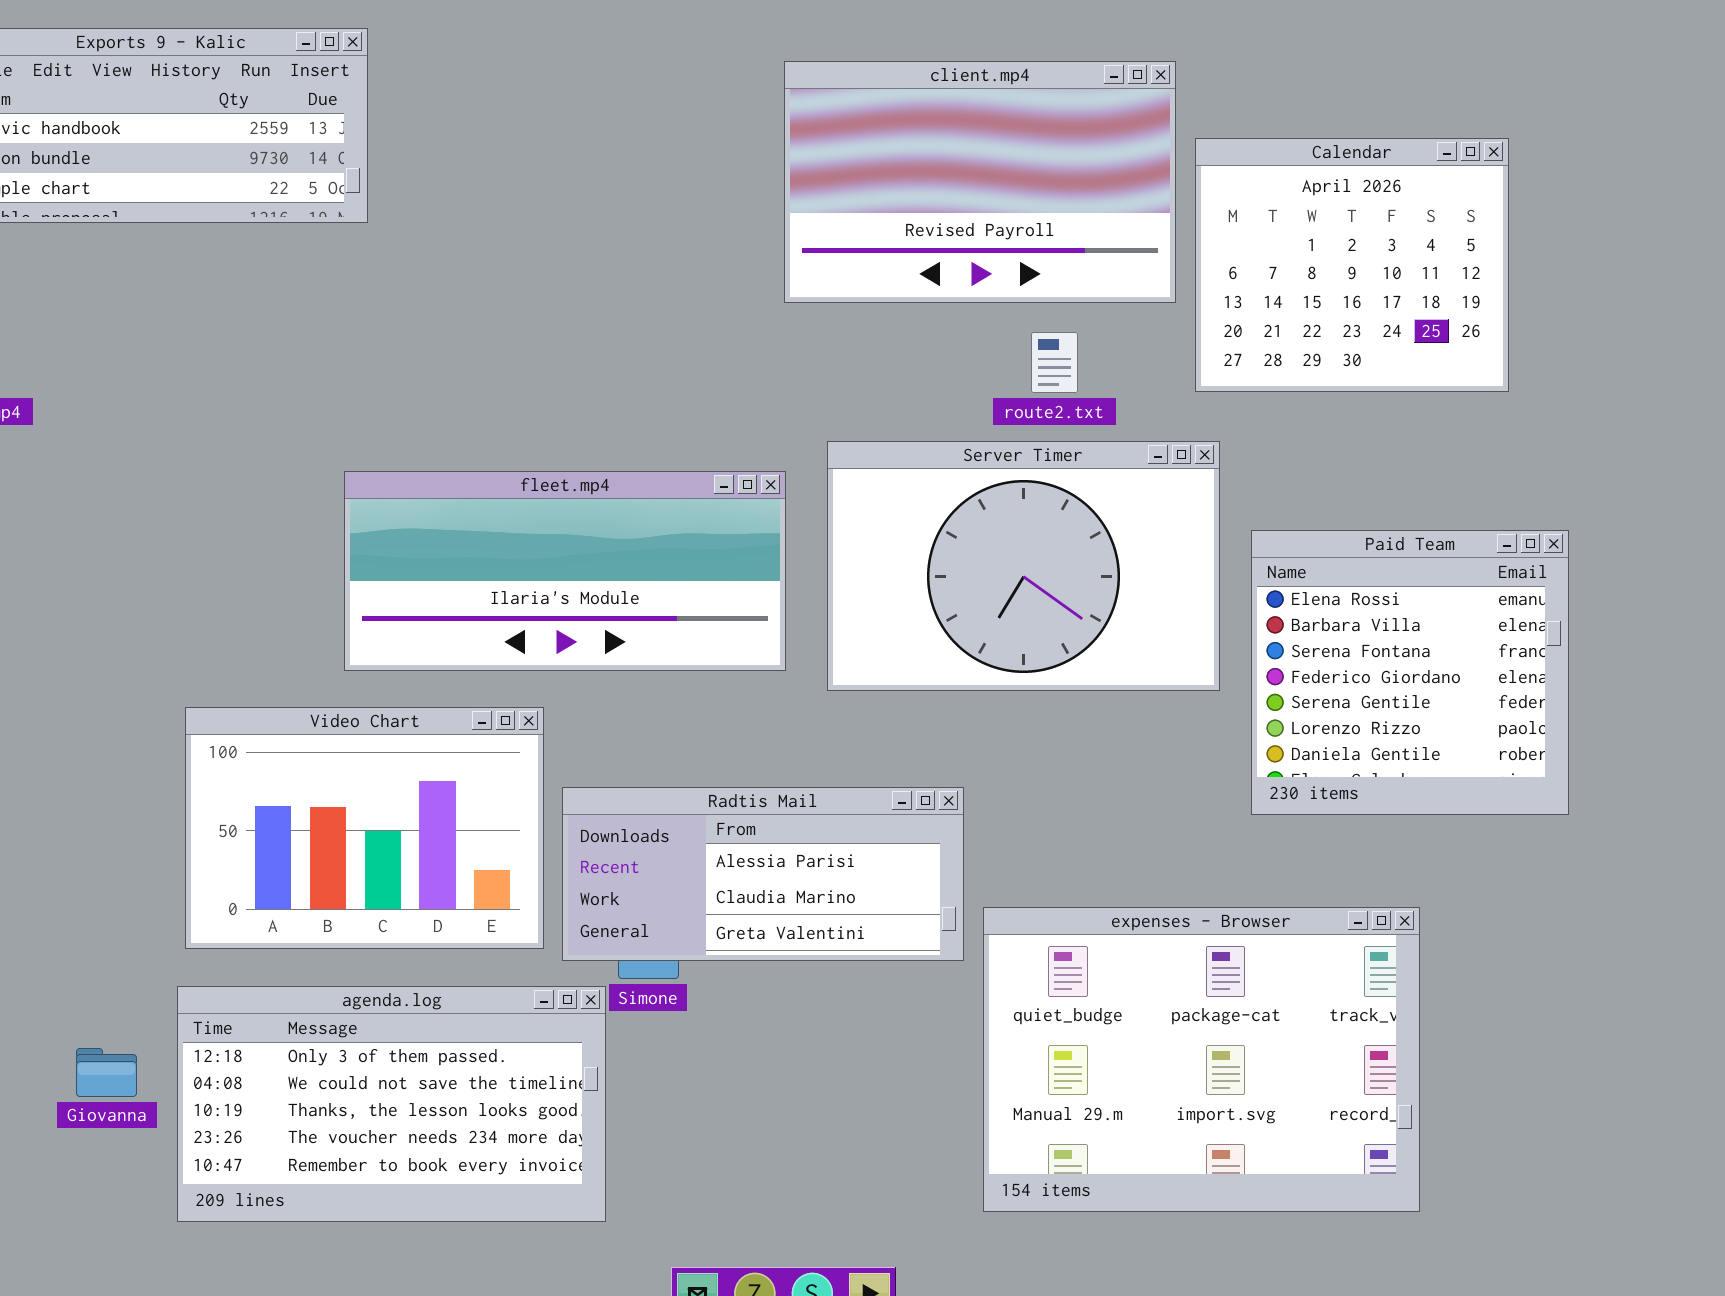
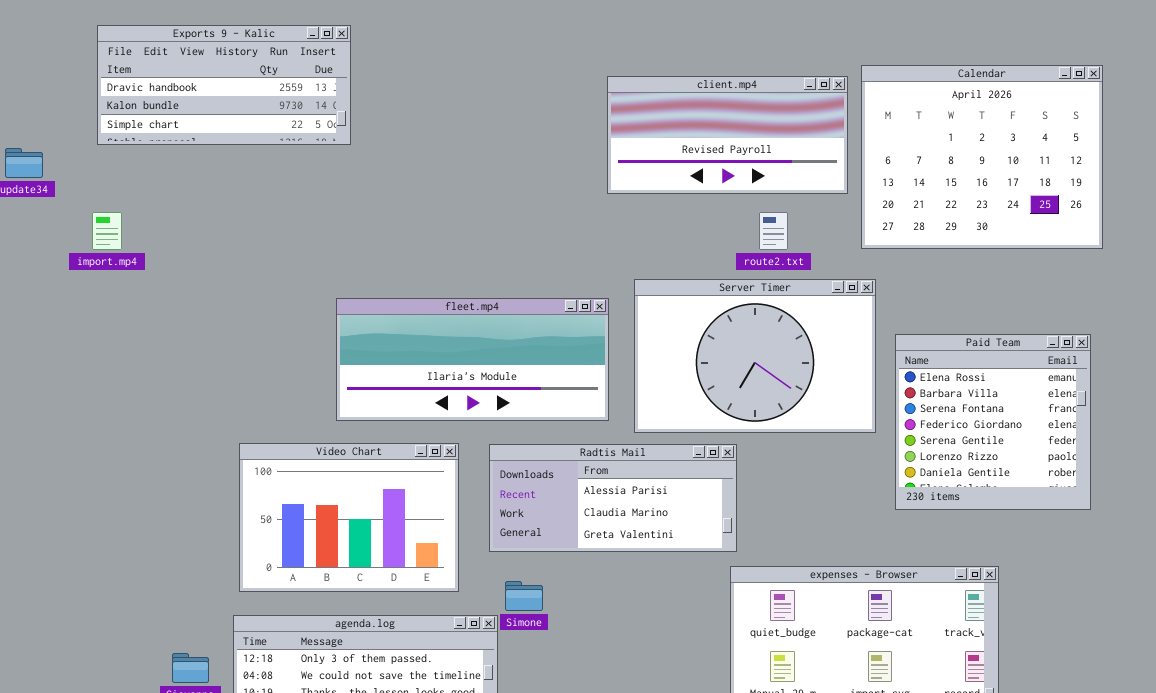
client.mp4: [784,61,1176,303] -> [607,76,848,194], resized
Calendar: [1195,138,1509,392] -> [861,65,1103,249], resized
Radtis Mail: [562,787,964,961] -> [489,444,737,552], moved

